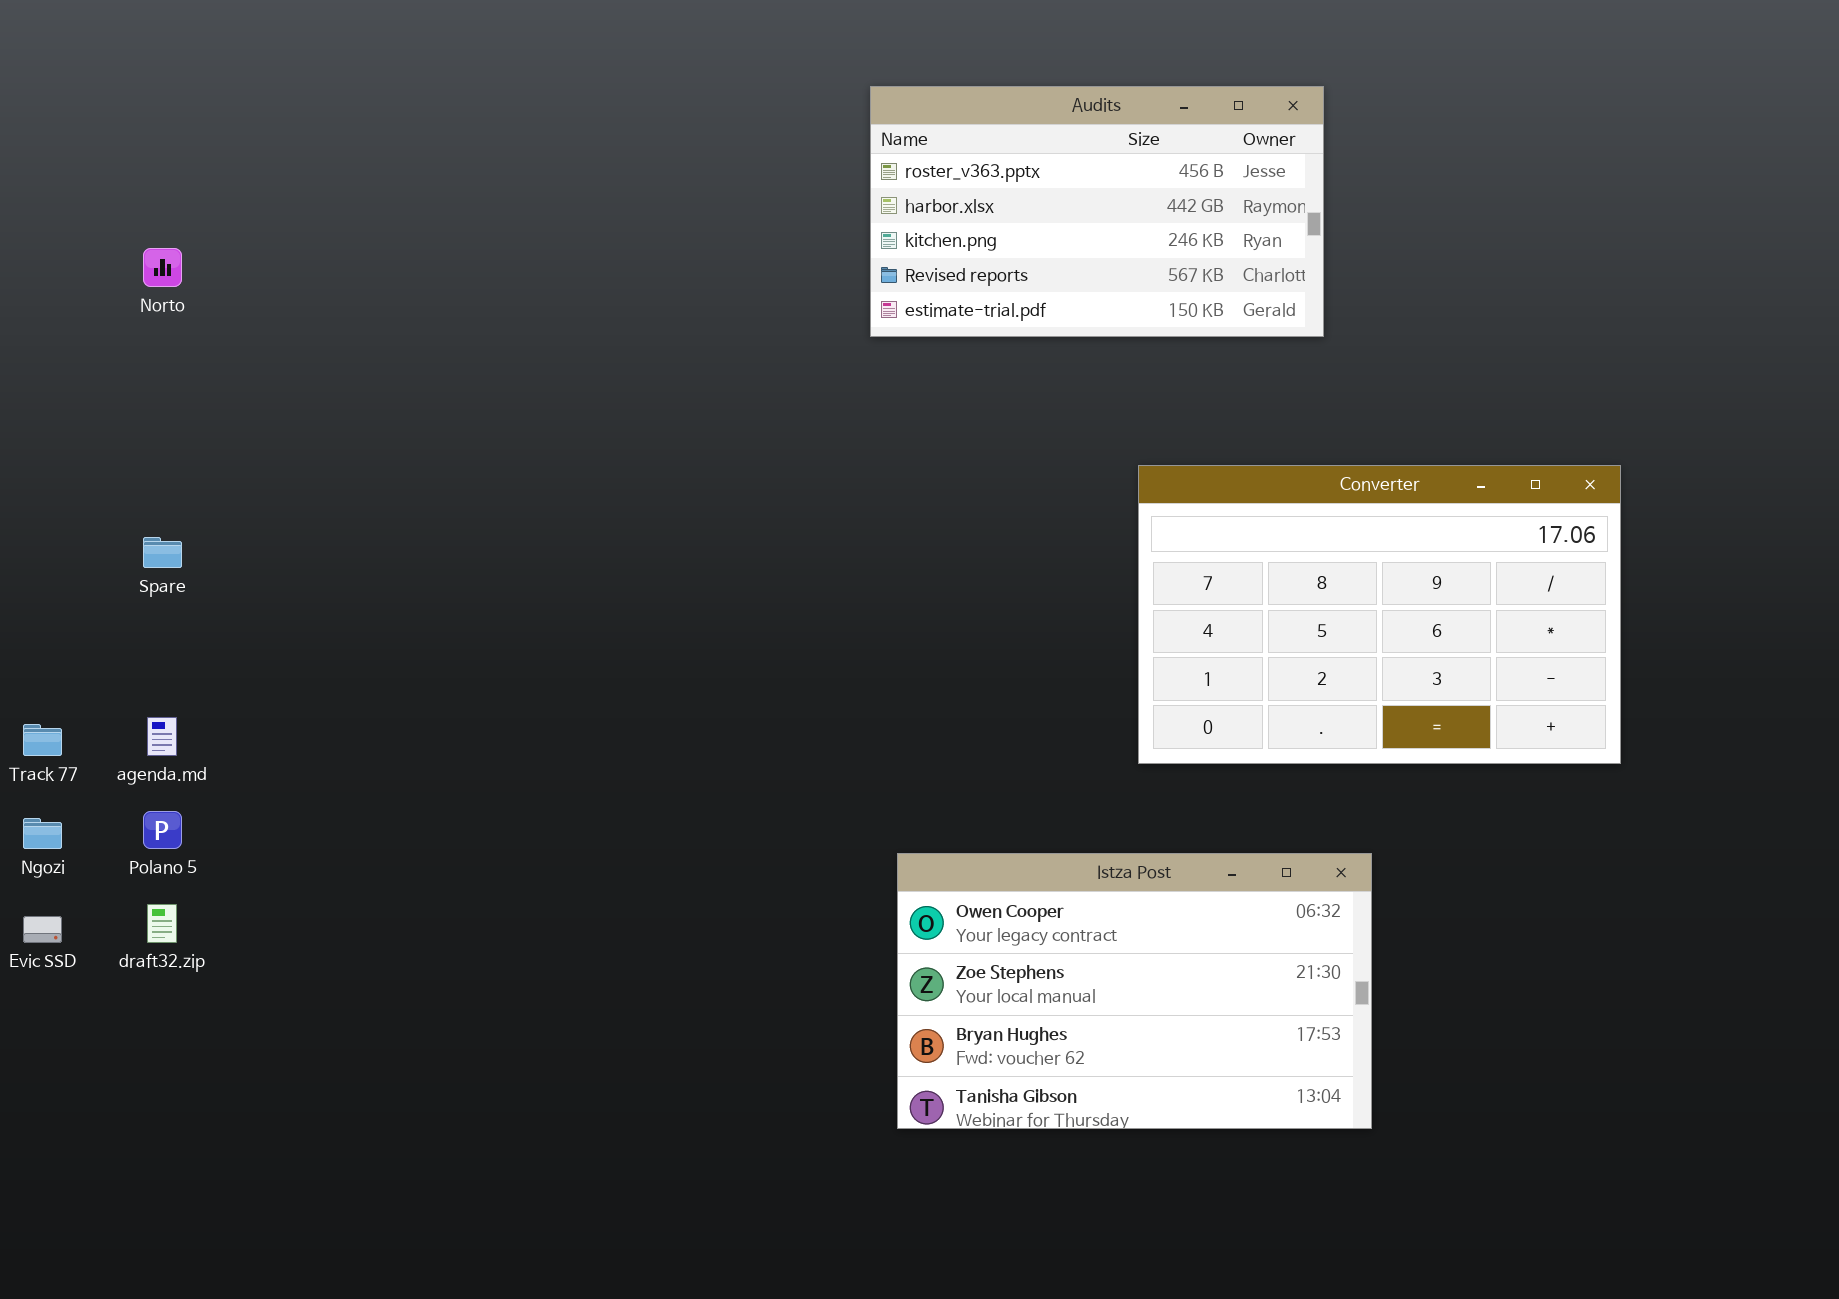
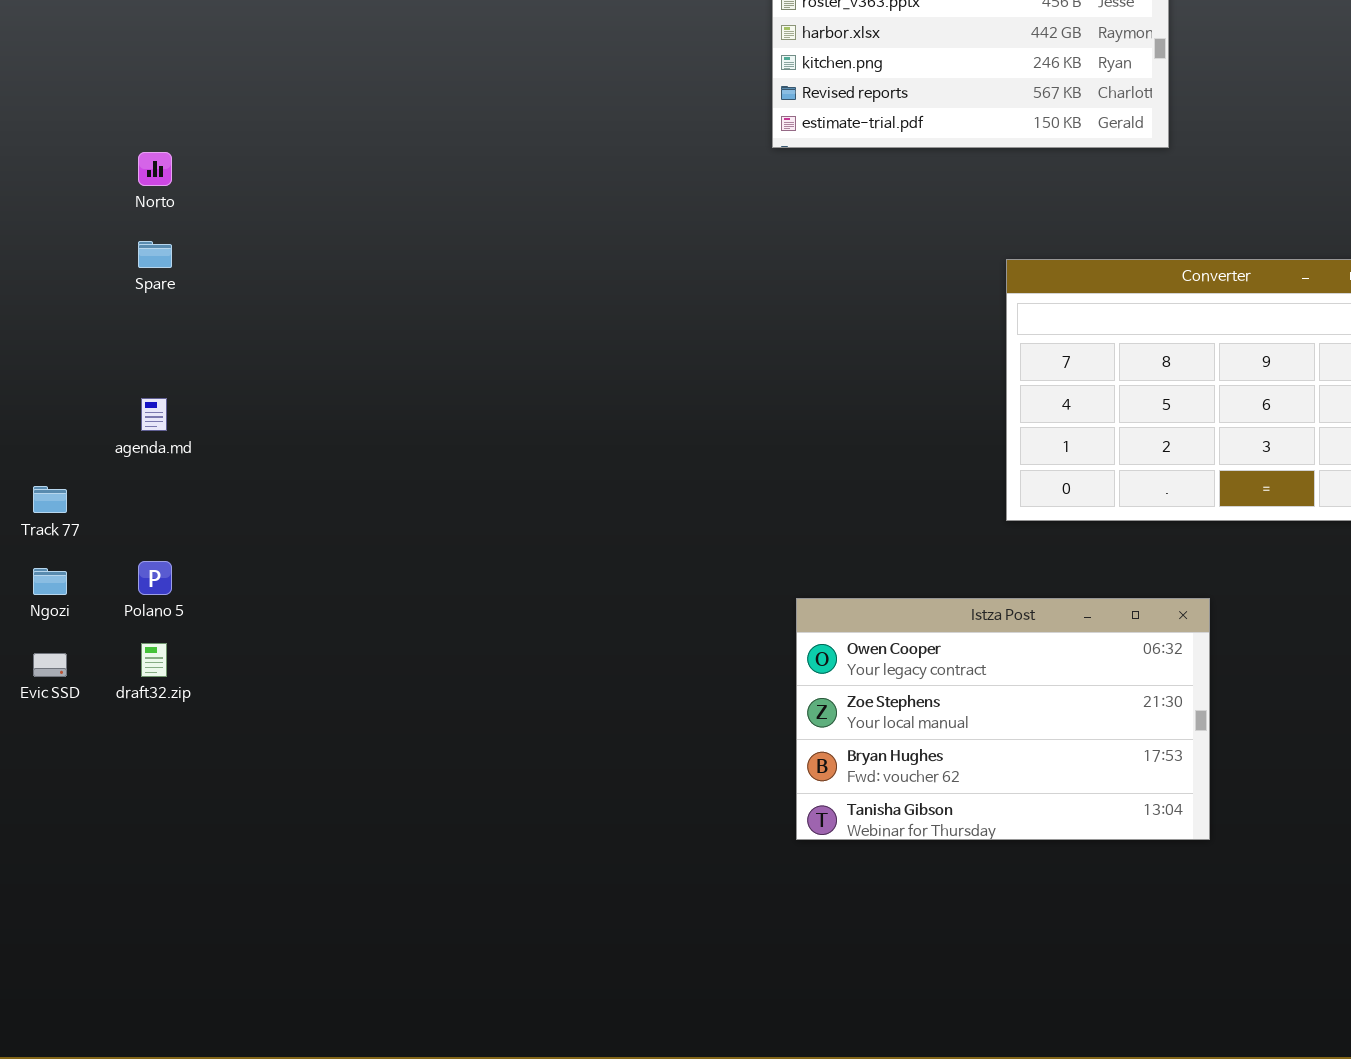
Norto: [143,248,182,287] -> [138,152,172,186], moved
Spare: [143,537,182,568] -> [138,241,172,268], moved
agenda.md: [147,717,177,756] -> [141,398,167,431], moved

